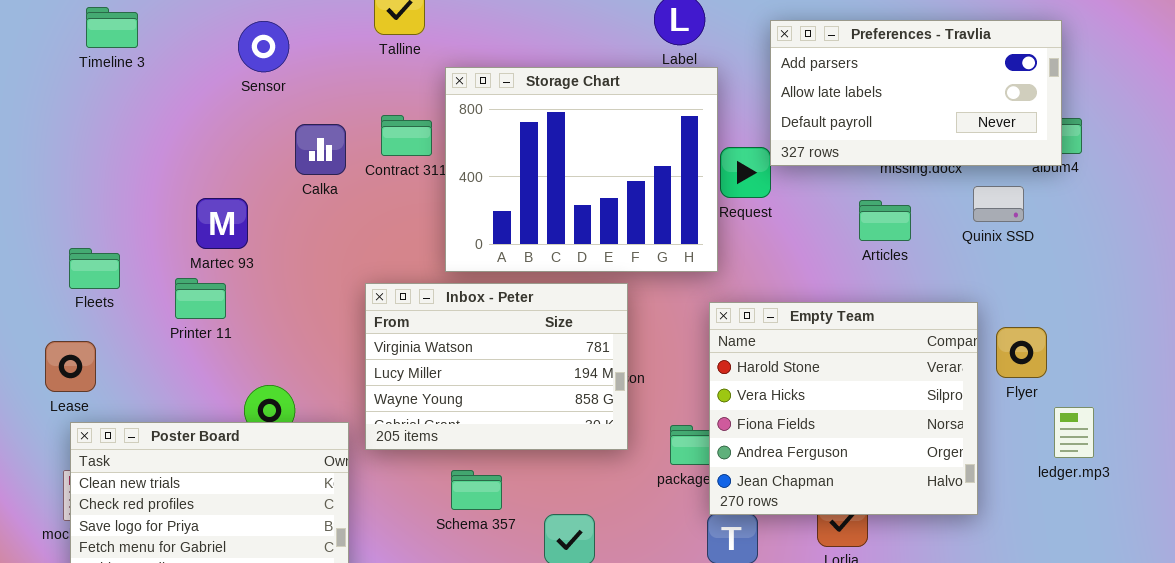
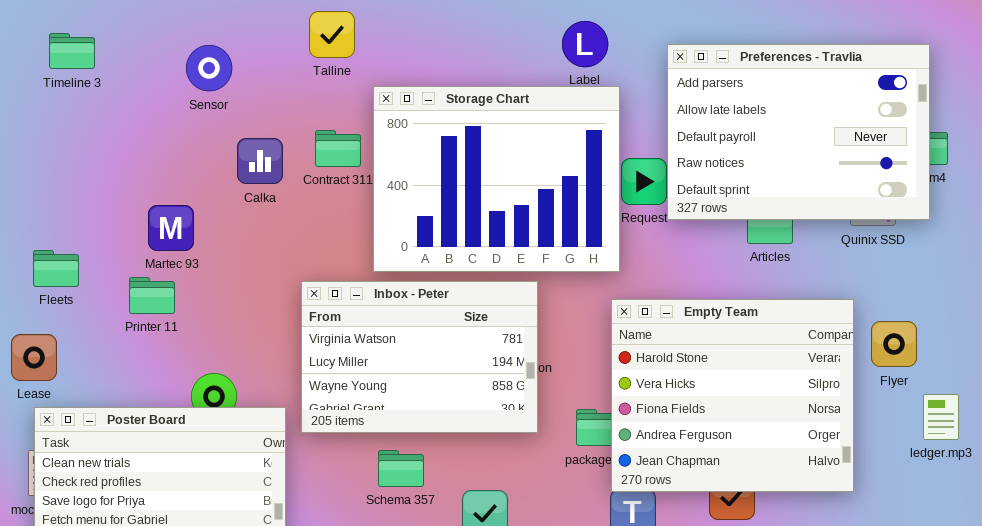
Preferences - Travlia: [770,20,1062,166] -> [667,44,930,220], resized

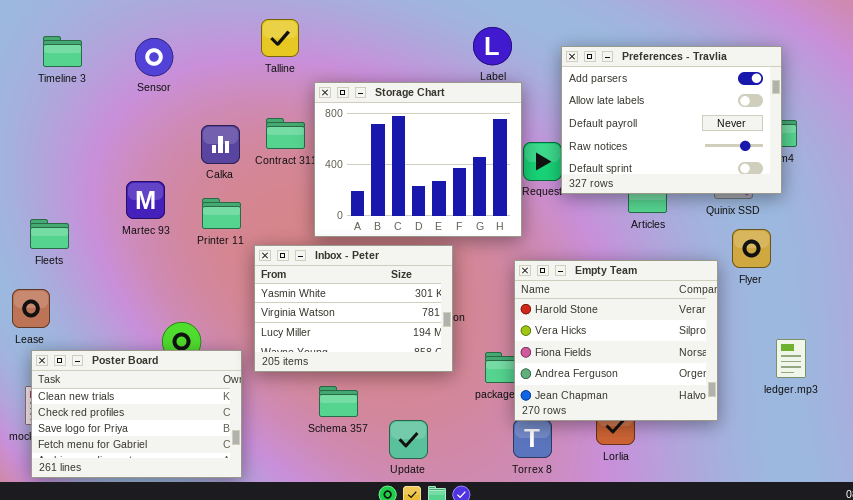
Sensor: [186,45,232,91] -> [135,38,173,76], moved
Printer 11: [129,277,175,314] -> [202,198,241,229], moved
Inbox - Peter: [301,281,538,433] -> [254,245,453,372], scrolled up 1 row
Flyer: [871,321,917,367] -> [732,229,771,268], moved

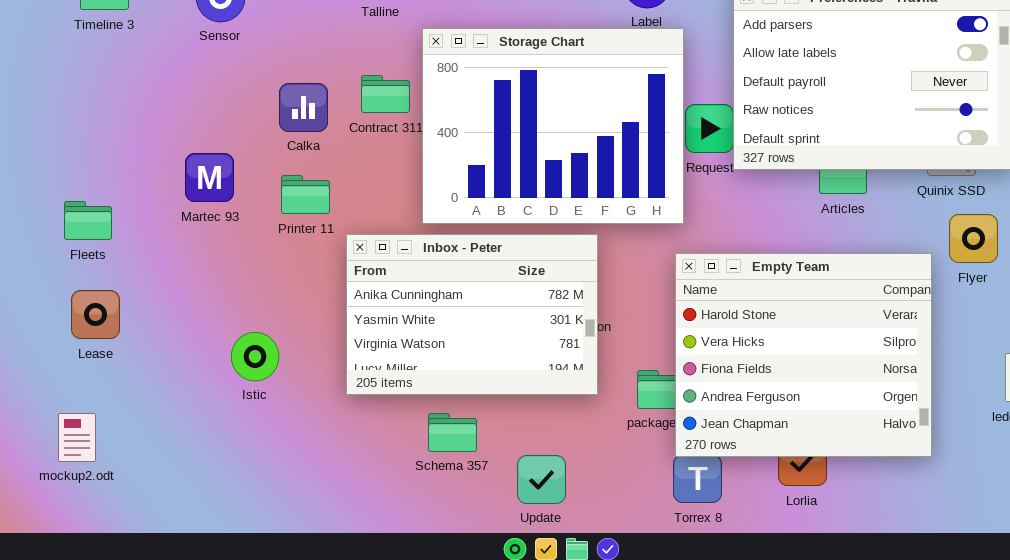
Inbox - Peter: [254,245,453,372] -> [346,234,598,395], scrolled up 1 row
Lease: [12,289,50,328] -> [71,290,120,339], moved
Poster Board: [31,350,242,478] -> none, closed

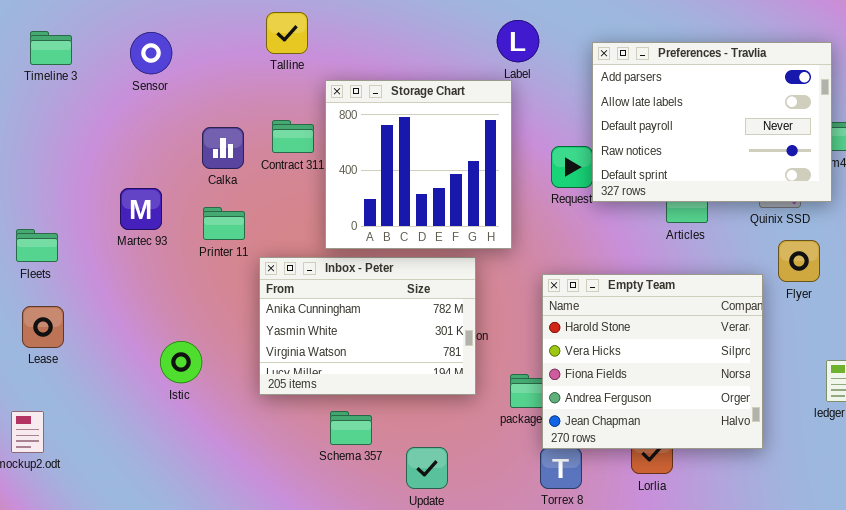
Storage Chart: [422,28,684,224] -> [325,80,512,249], resized

